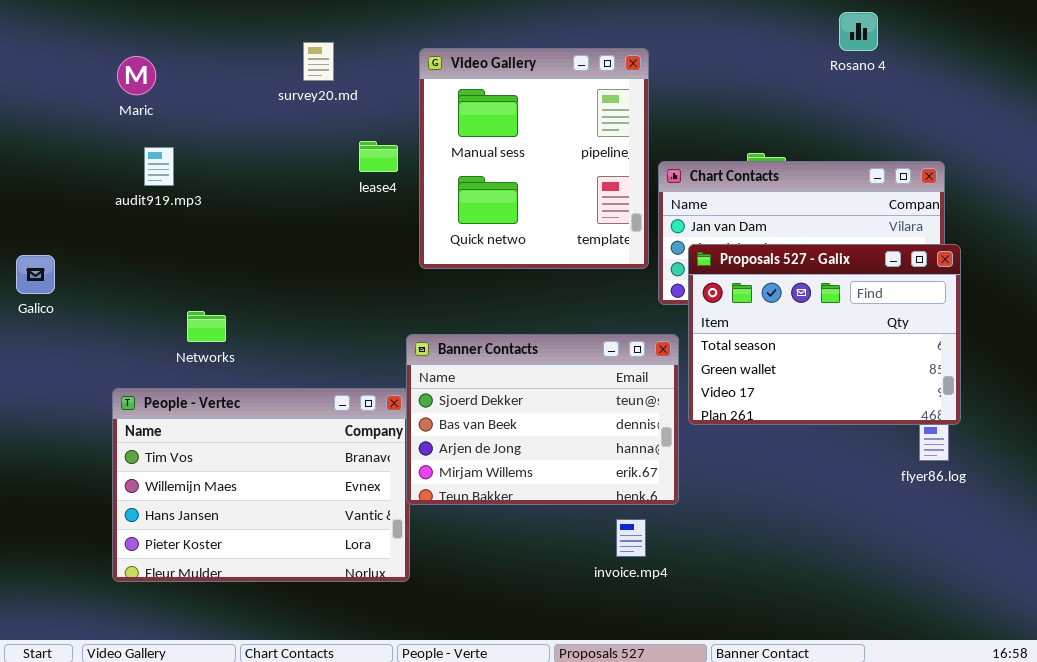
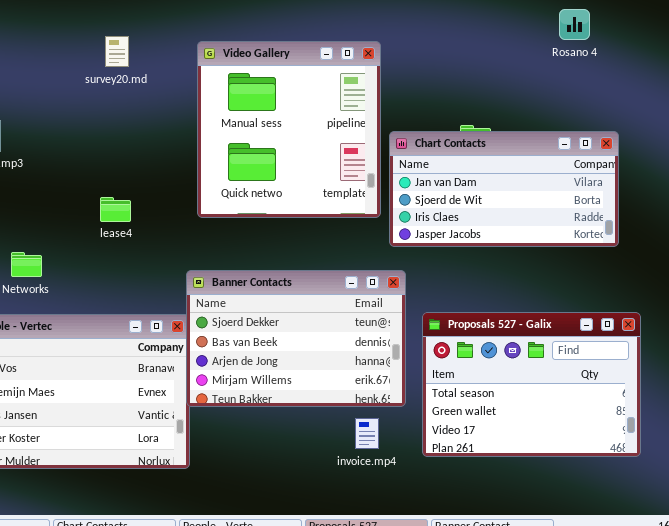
Rosano 4: [839,12,878,51] -> [559,9,590,40], moved
lease4: [359,141,398,172] -> [100,197,131,222], moved
Proposals 527 - Galix: [688,244,961,425] -> [422,312,641,457], moved

